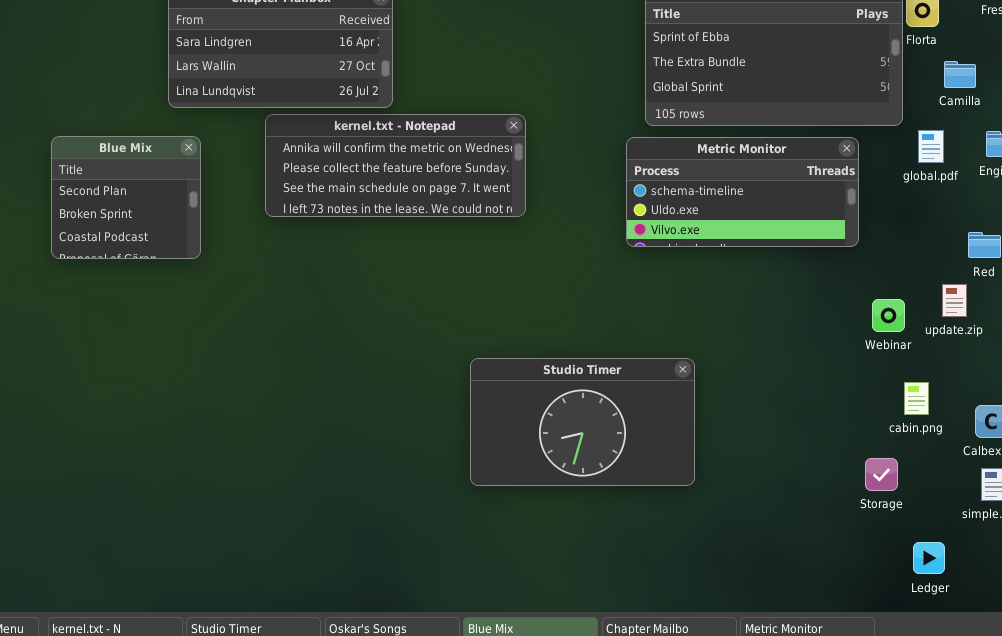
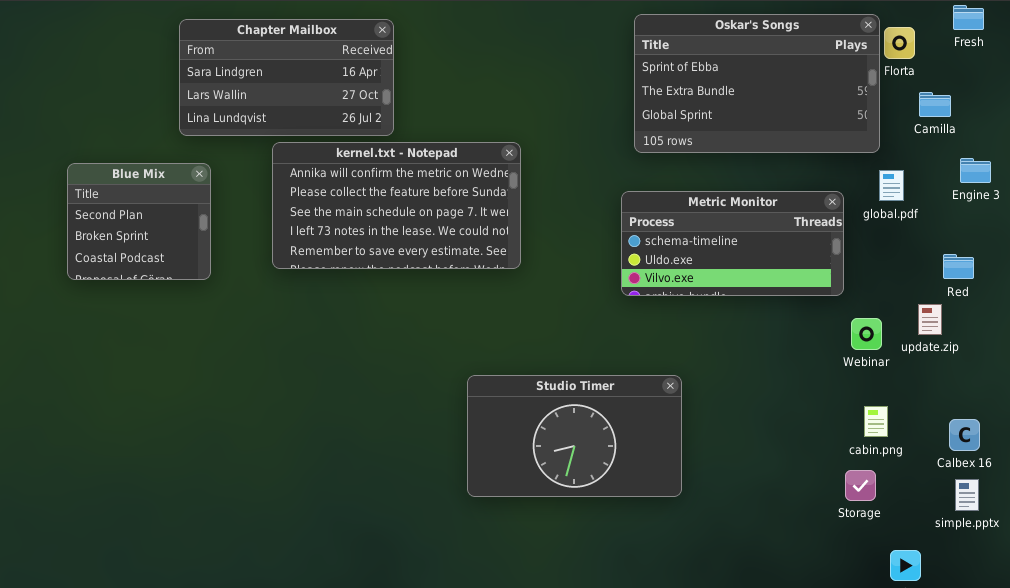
kernel.txt - Notepad: [265,114,526,217] -> [272,142,521,269], resized
global.pdf: [918,130,944,163] -> [879,170,904,201], moved
Metric Monitor: [626,137,859,247] -> [621,191,844,296], moved
cabin.png: [904,382,929,415] -> [864,406,888,437], moved

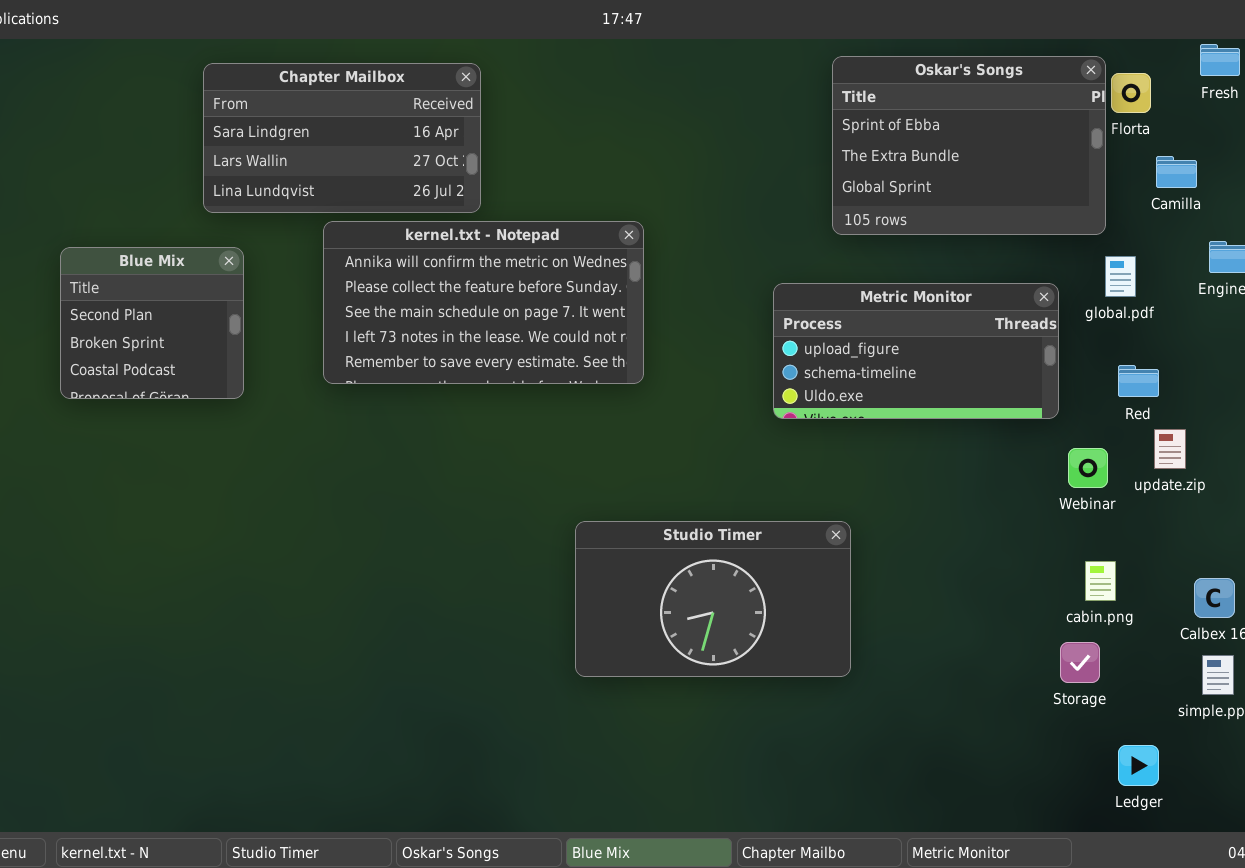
Oskar's Songs: [634,14,880,153] -> [832,56,1106,235], resized
Metric Monitor: [621,191,844,296] -> [773,283,1059,419], scrolled up 1 row
Red: [943,254,974,279] -> [1118,365,1159,397], moved

